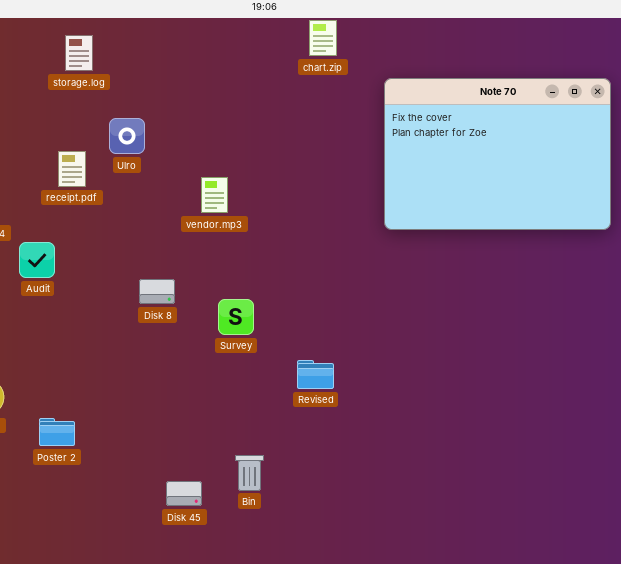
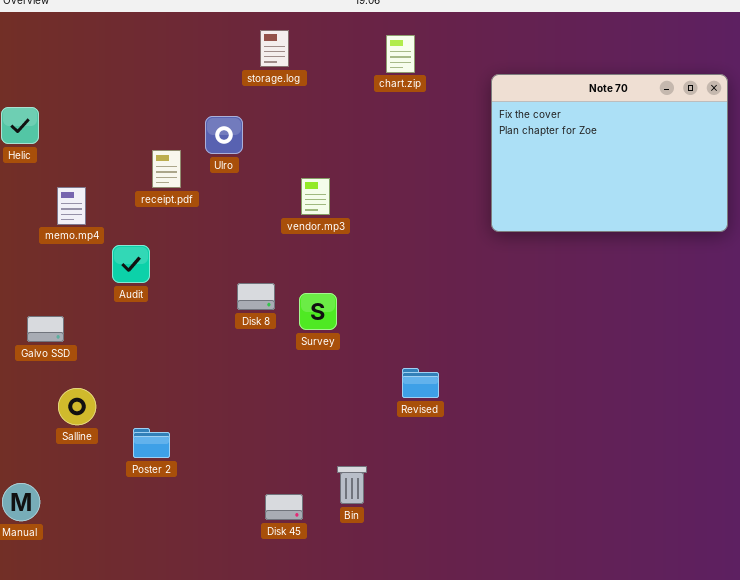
chart.zip: [309,20,337,56] -> [386,35,415,73], moved
storage.log: [65,35,93,71] -> [260,30,289,67], moved
Survey: [218,299,254,335] -> [299,293,337,330], moved

